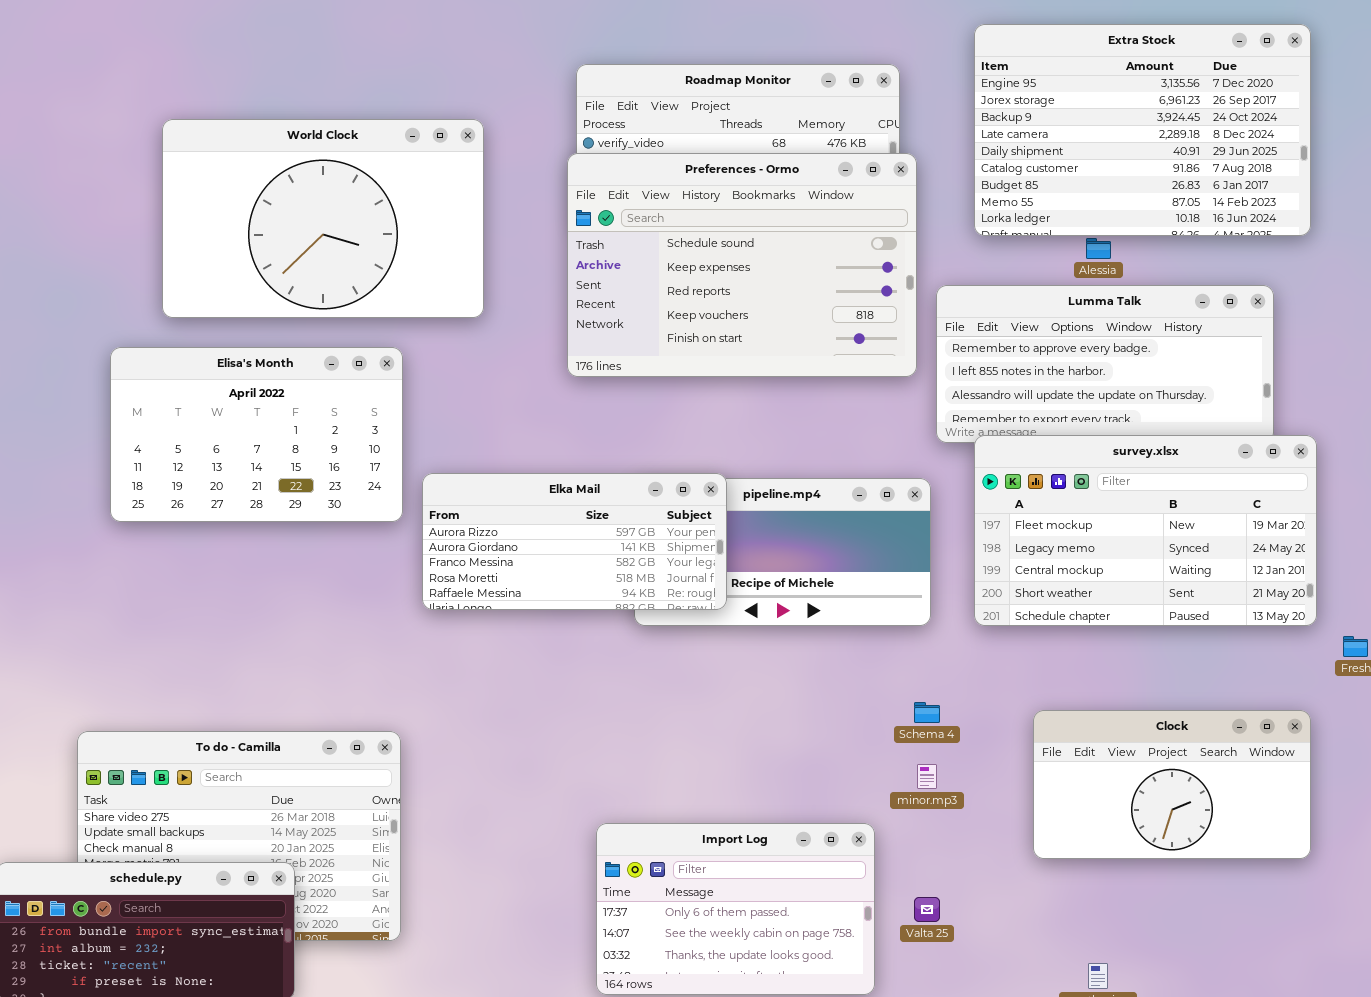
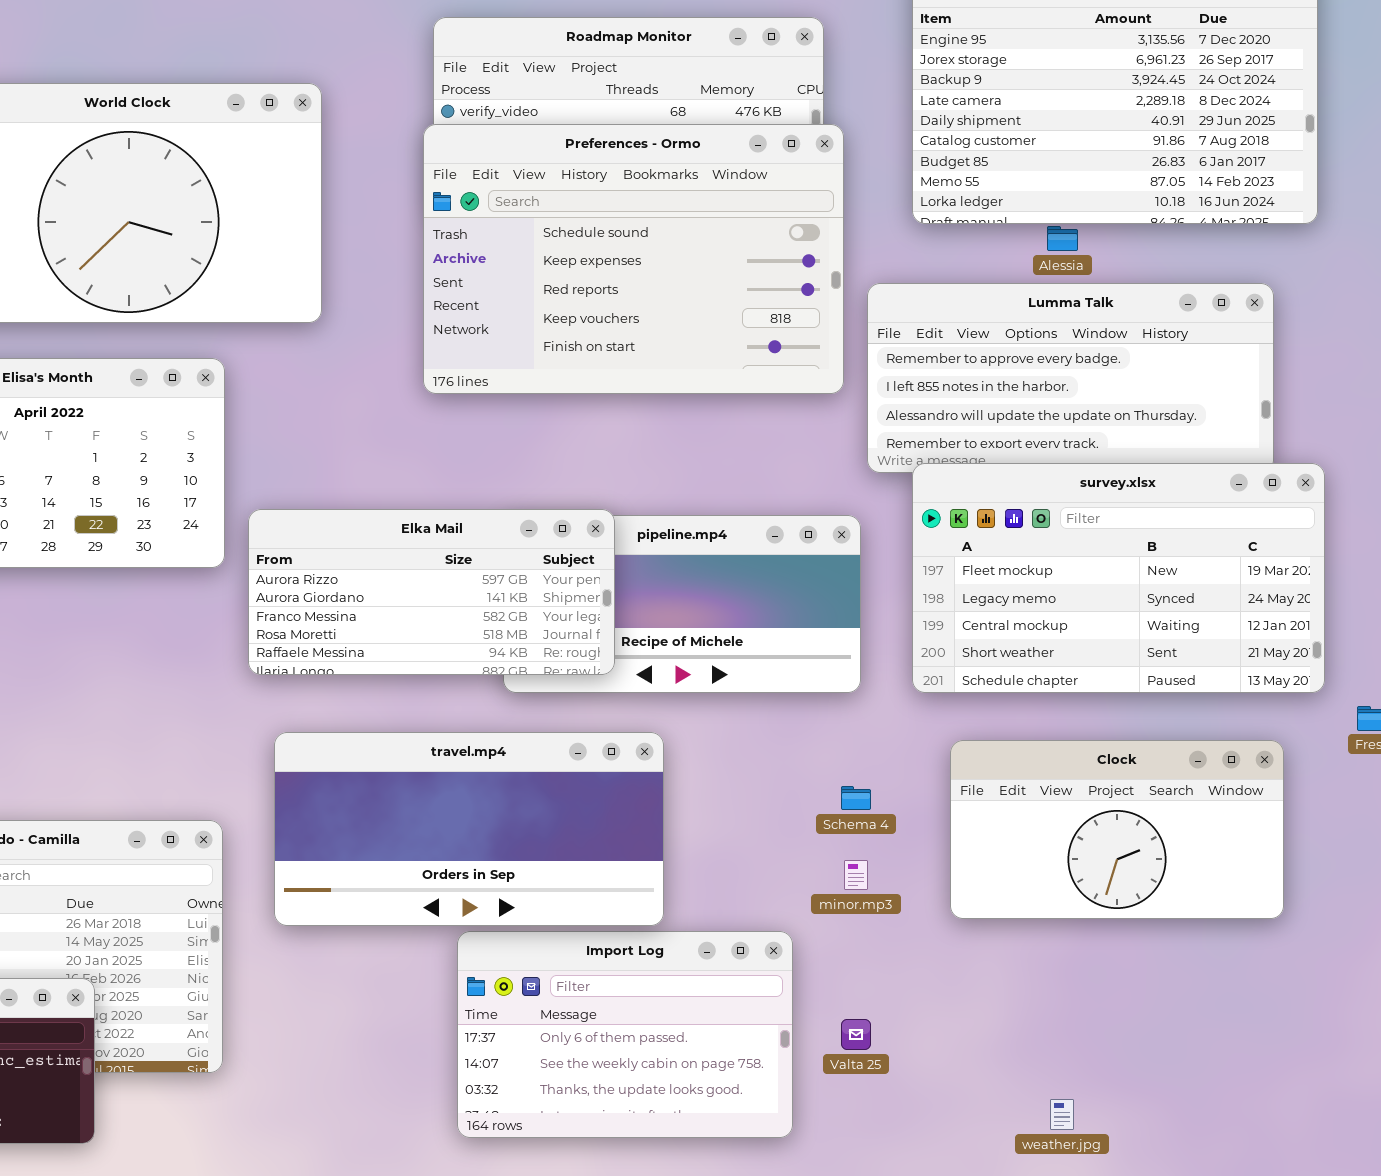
travel.mp4: none -> [274,732,664,926], opened
Clock: [1033,710,1311,859] -> [950,740,1284,919], moved

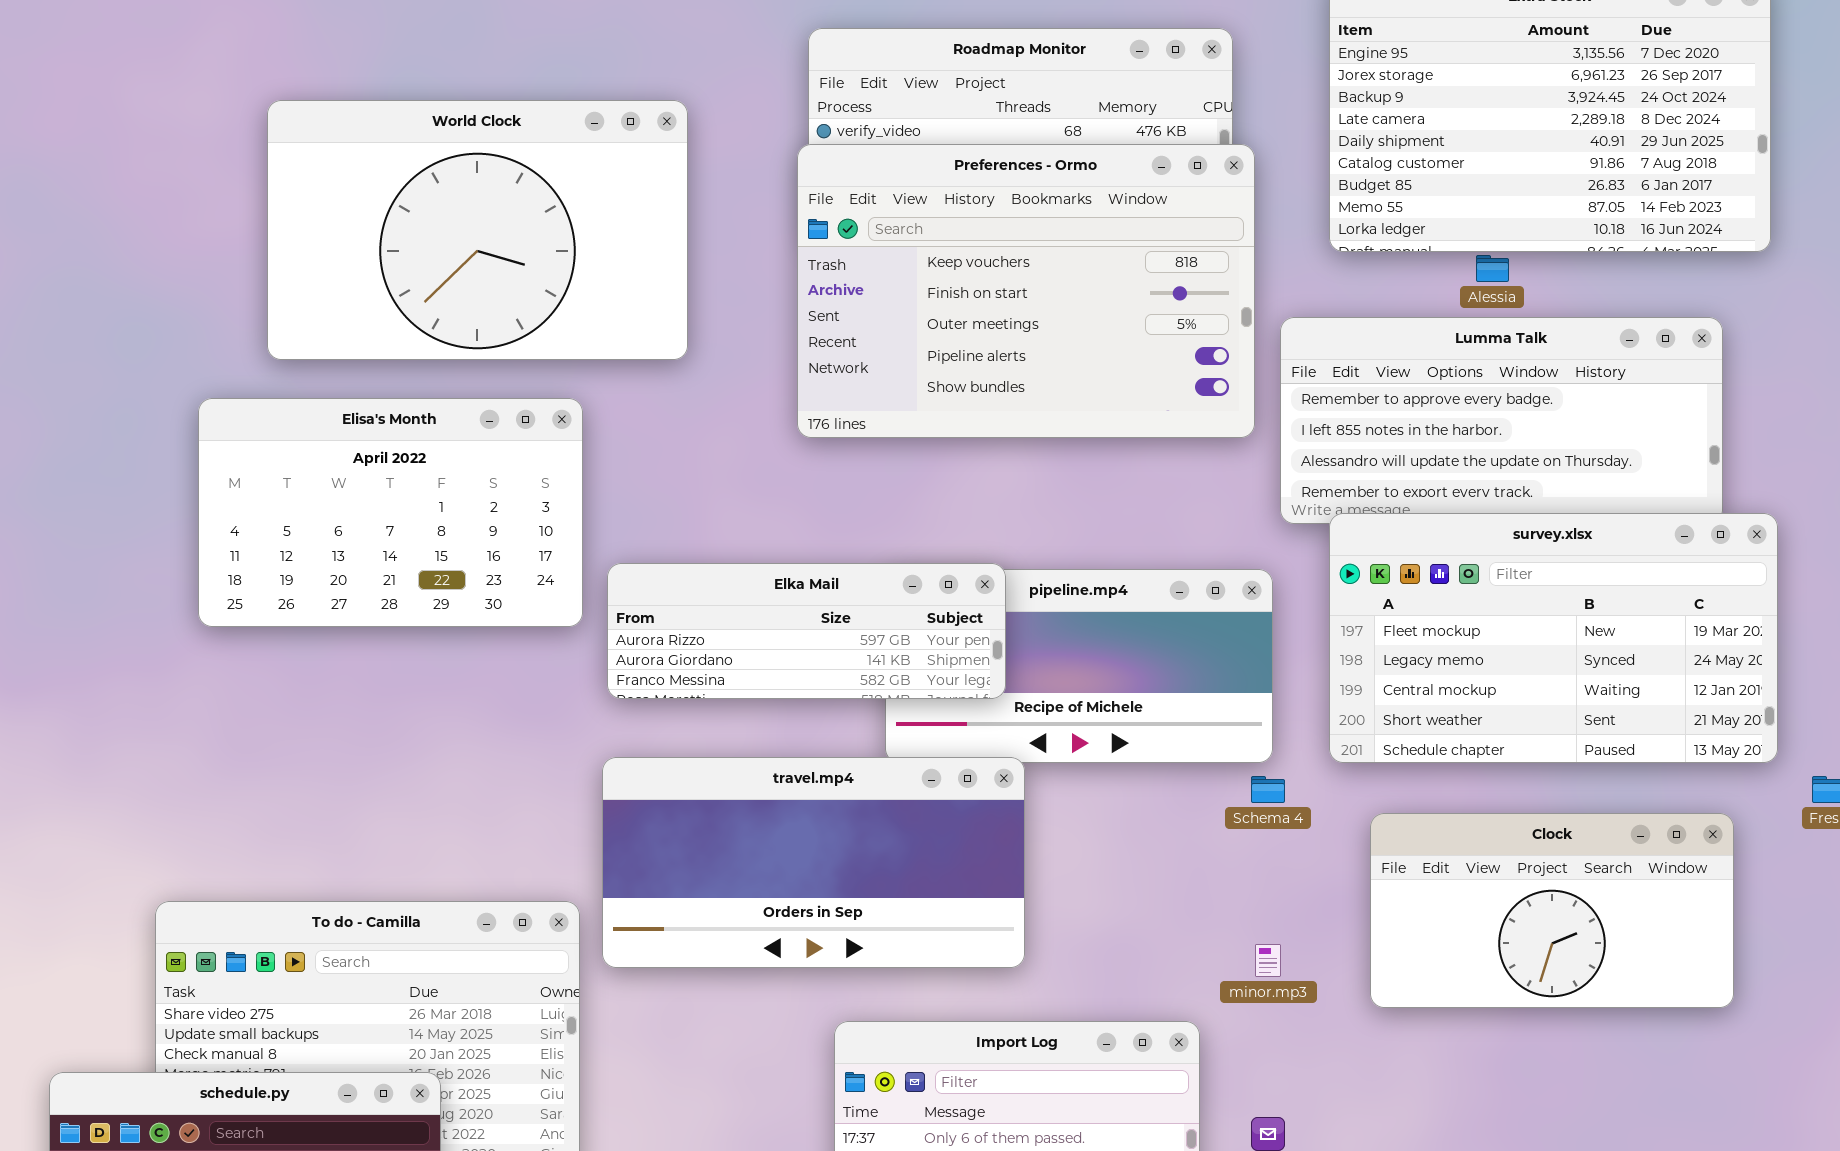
Preferences - Ormo: [423,124,844,394] -> [797,144,1255,438], scrolled down 3 rows
Elka Mail: [248,509,615,675] -> [607,563,1006,699], resized
travel.mp4: [274,732,664,926] -> [602,757,1025,968], moved
Schema 4: [841,786,871,810] -> [1251,776,1285,803], moved

